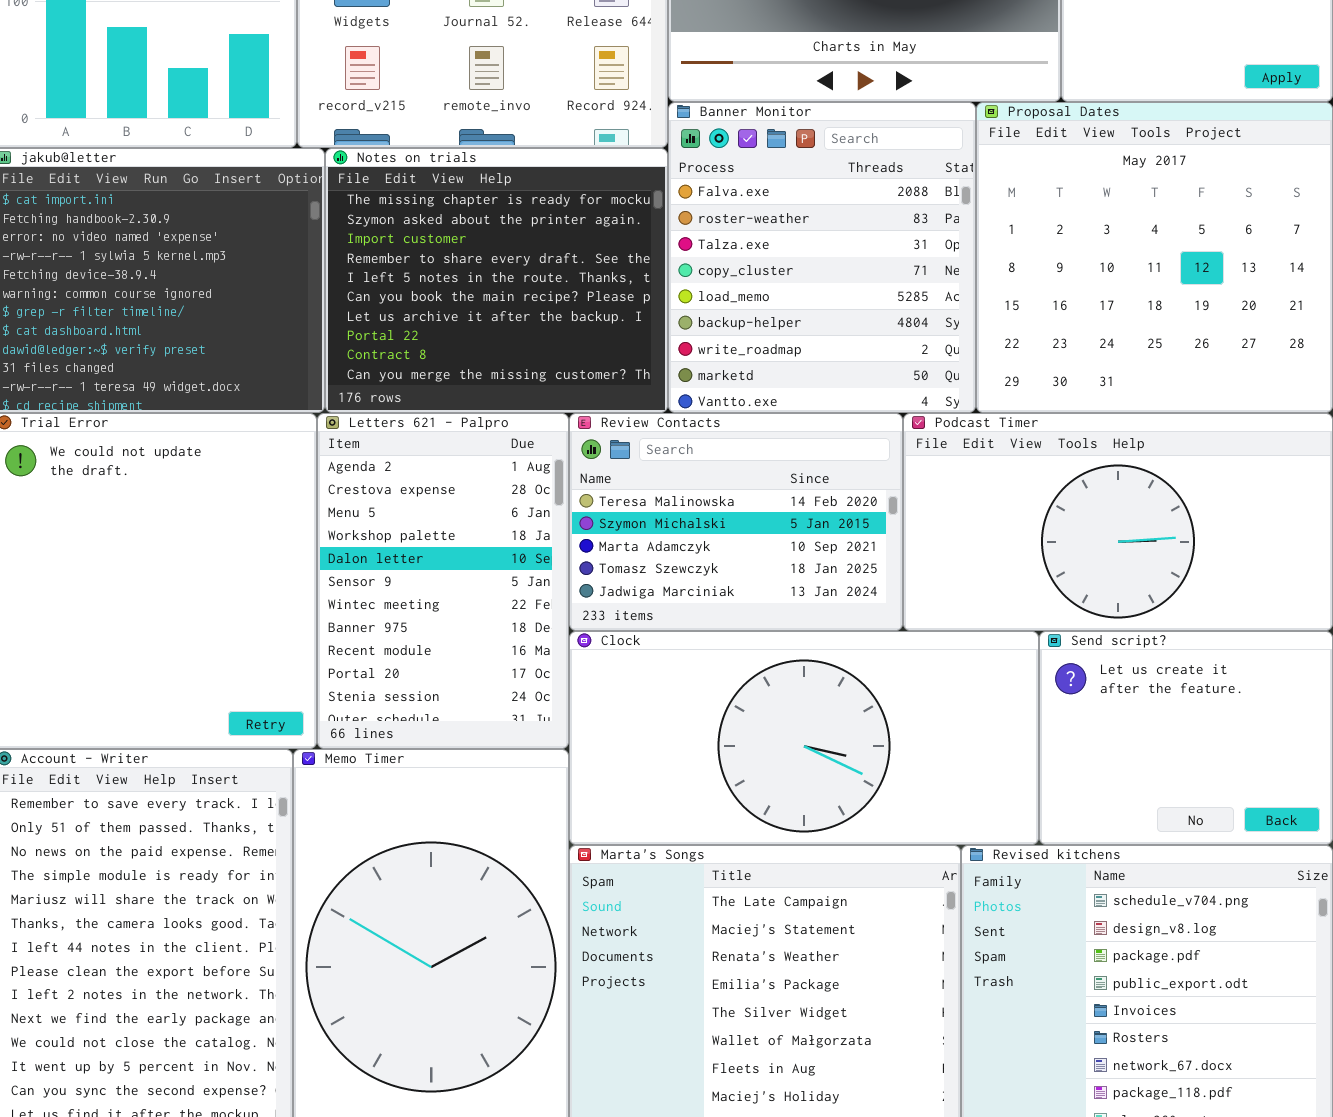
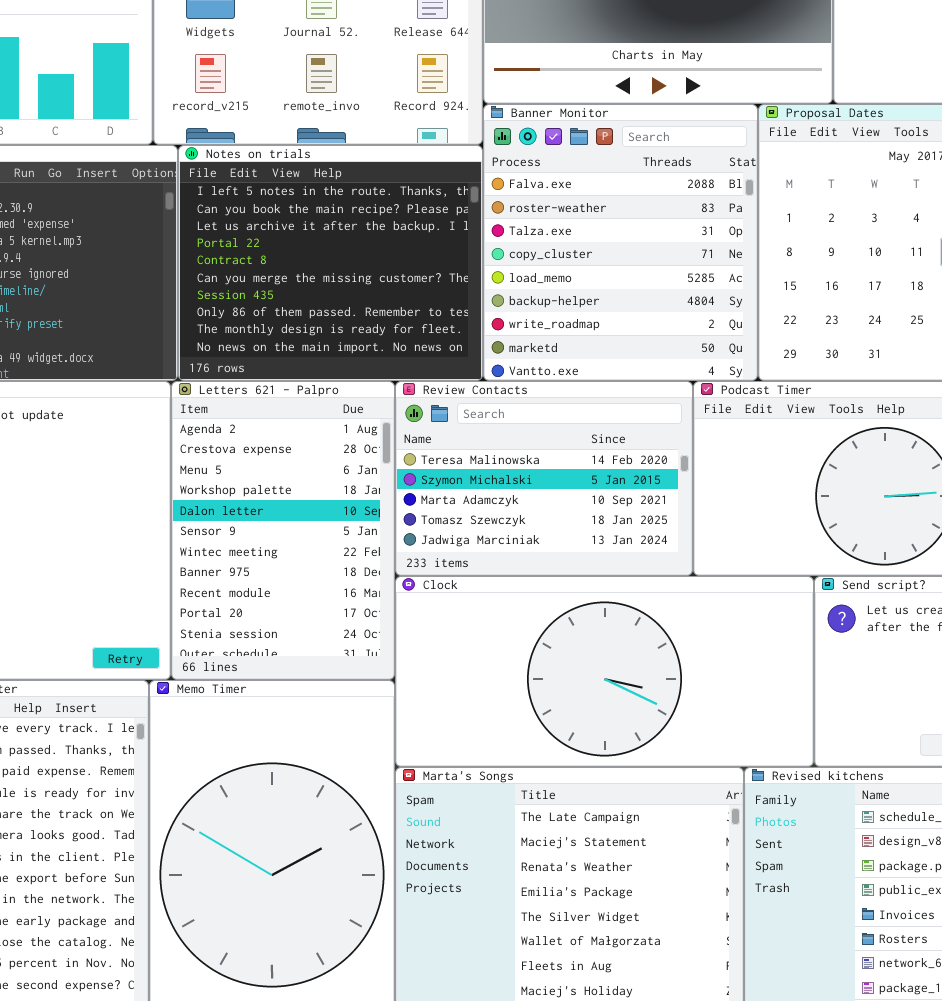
Notes on trials: [325,148,668,413] -> [178,145,483,381], scrolled down 4 rows

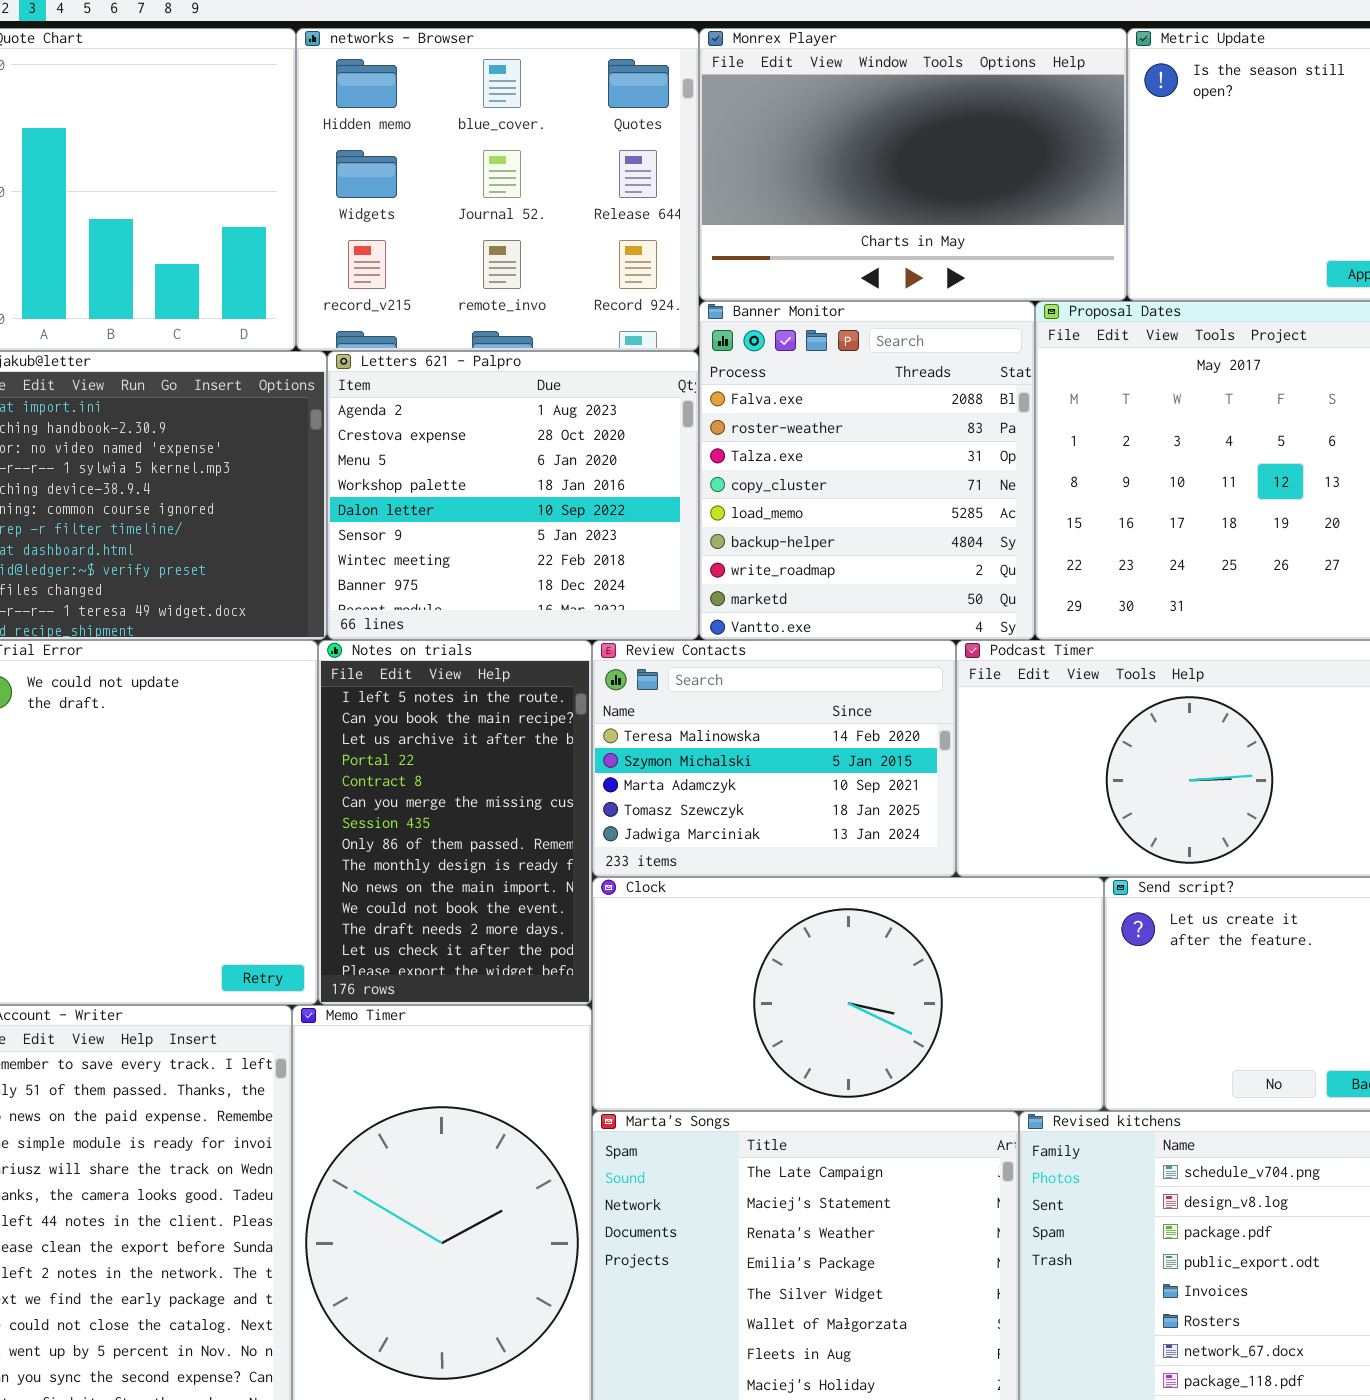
Notes on trials: [178,145,483,381] -> [318,640,592,1005], moved, resized
Letters 621 - Palpro: [171,381,395,680] -> [327,351,699,640], moved, resized

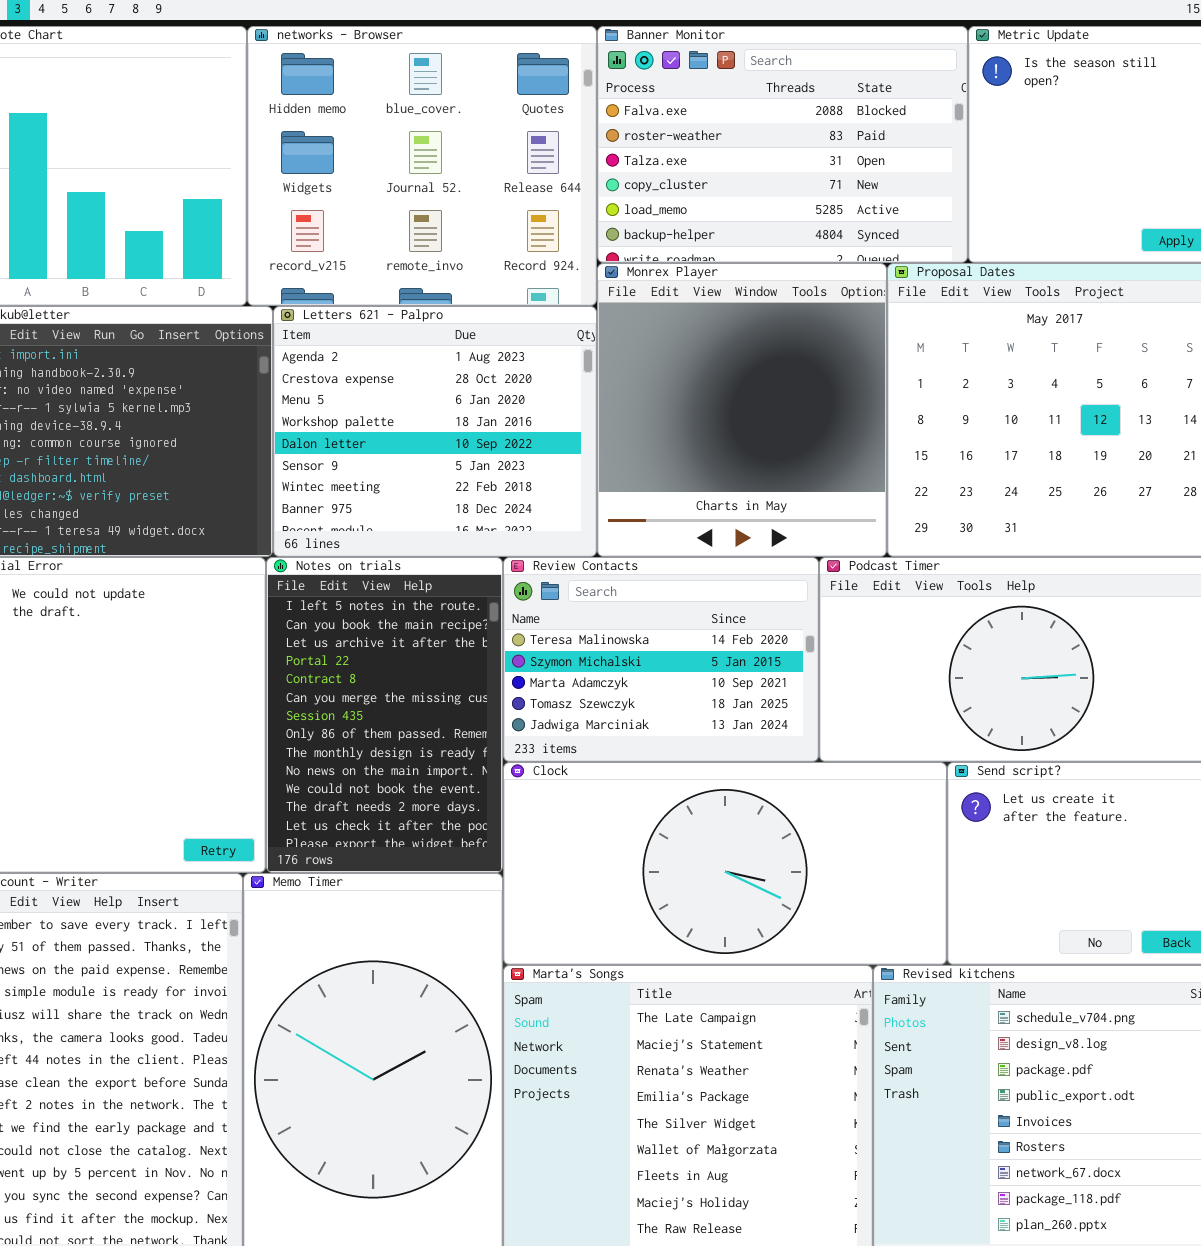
Monrex Player: [699,28,1127,301] -> [597,263,887,557], moved, resized
Banner Monitor: [699,301,1035,640] -> [597,26,968,263], moved, resized

